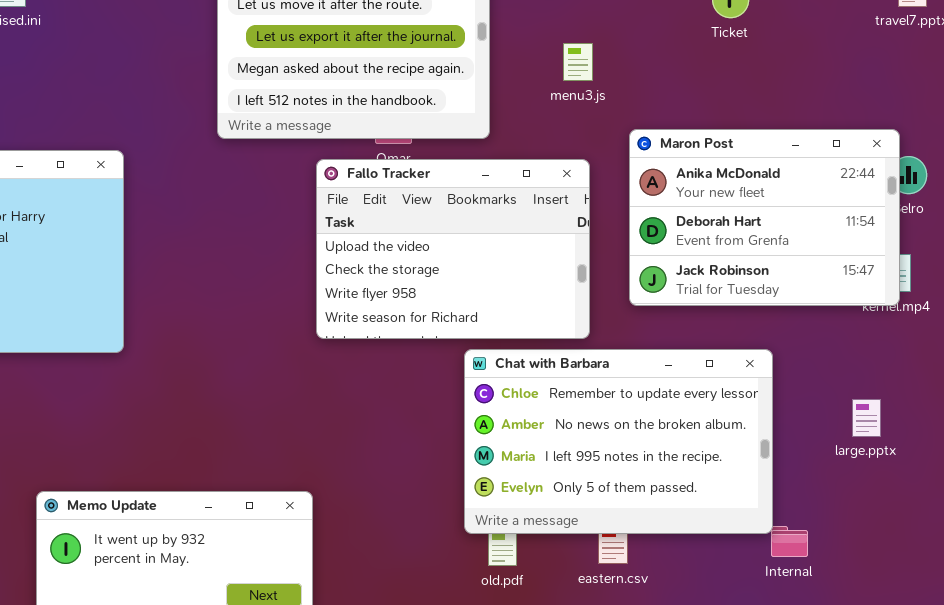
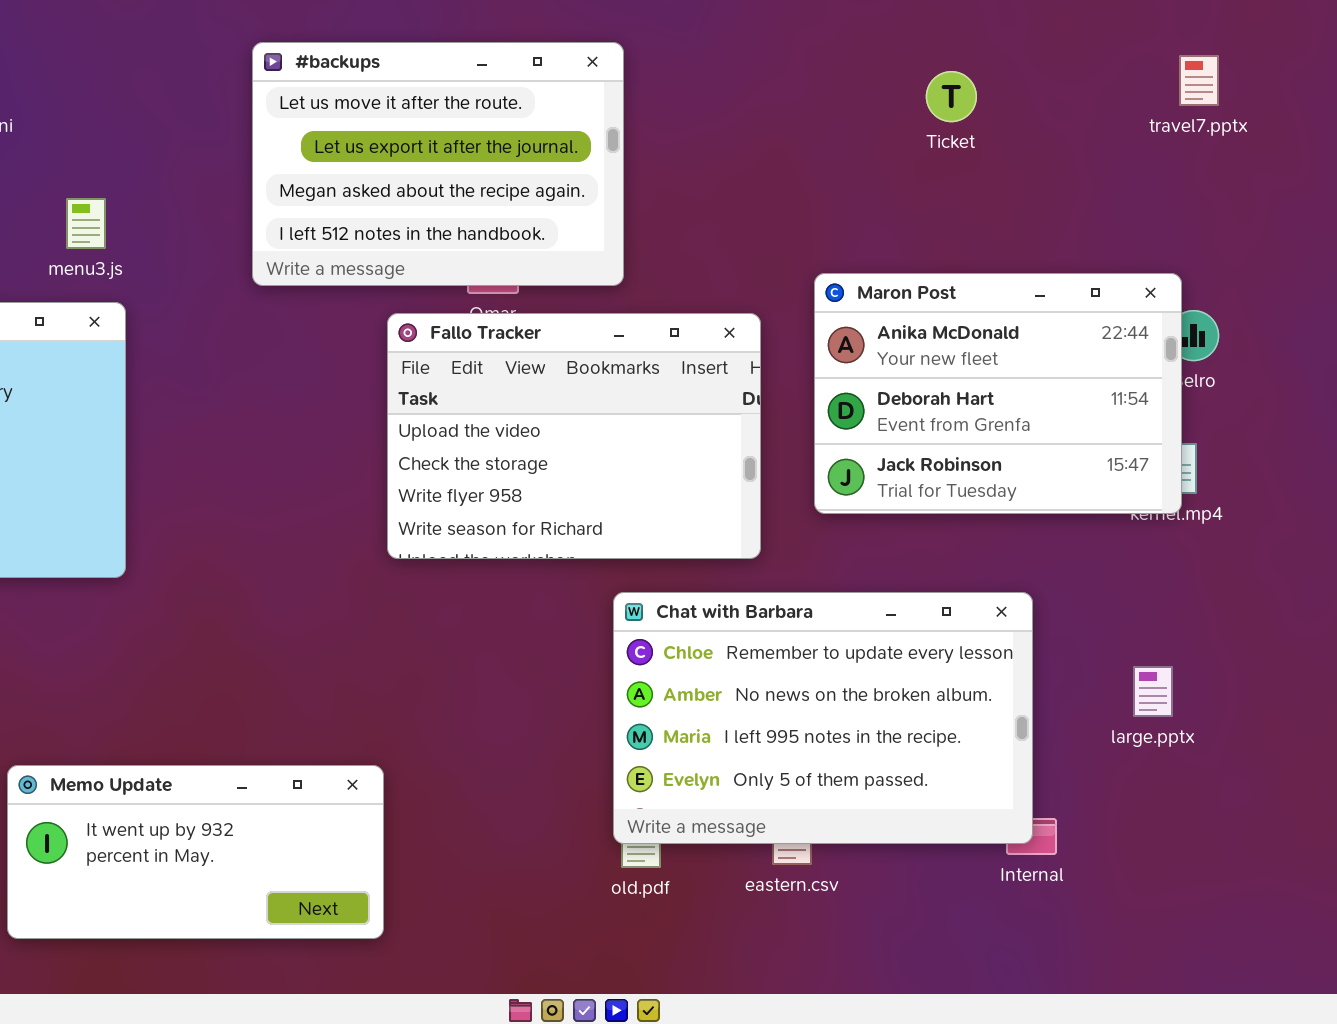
menu3.js: [563,43,593,81] -> [66,198,106,249], moved
Chat with Barbara: [464,349,773,534] -> [613,592,1033,844], moved
large.pptx: [852,399,881,437] -> [1133,666,1173,717], moved

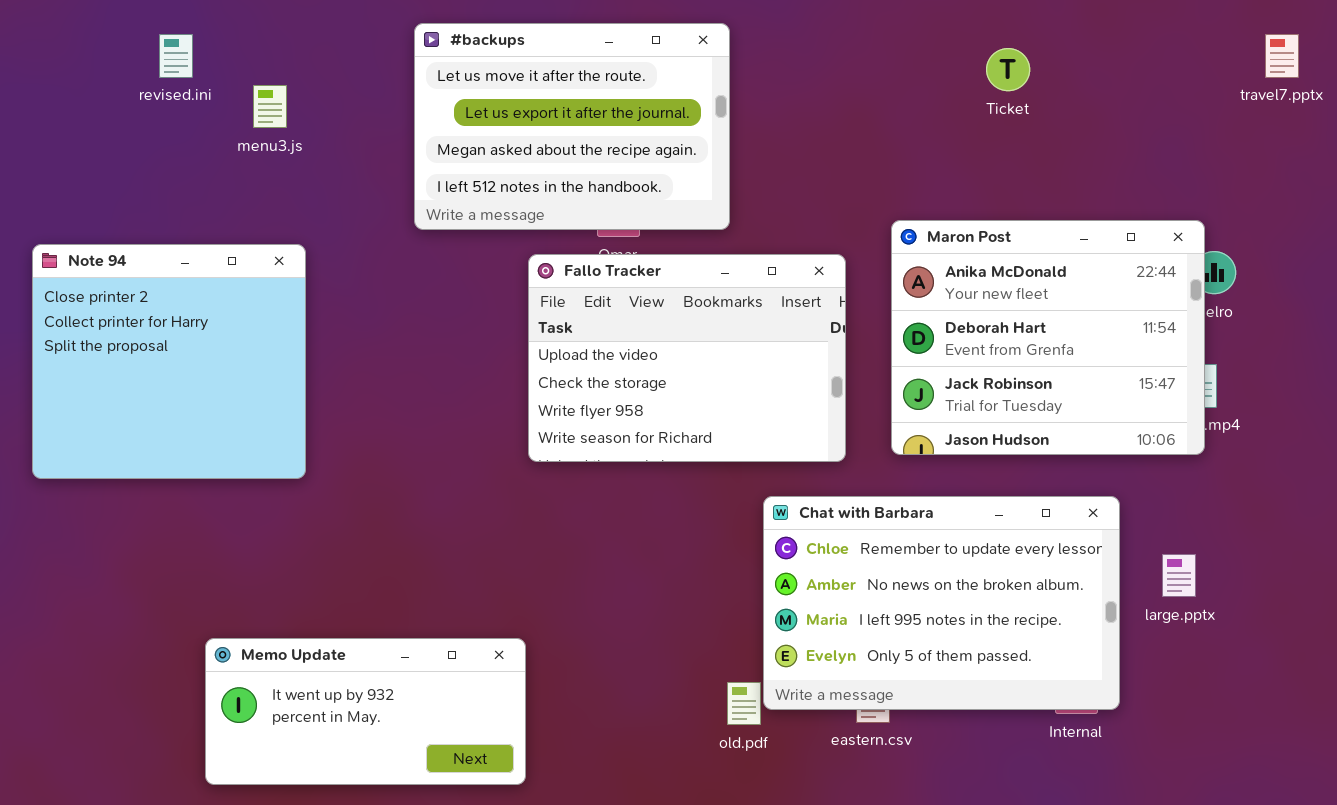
travel7.pptx: [1179,55,1219,106] -> [1265,34,1299,78], moved
menu3.js: [66,198,106,249] -> [253,85,287,128], moved
Maron Post: [814,273,1182,514] -> [891,220,1205,455], resized
Chat with Barbara: [613,592,1033,844] -> [763,496,1120,710], moved

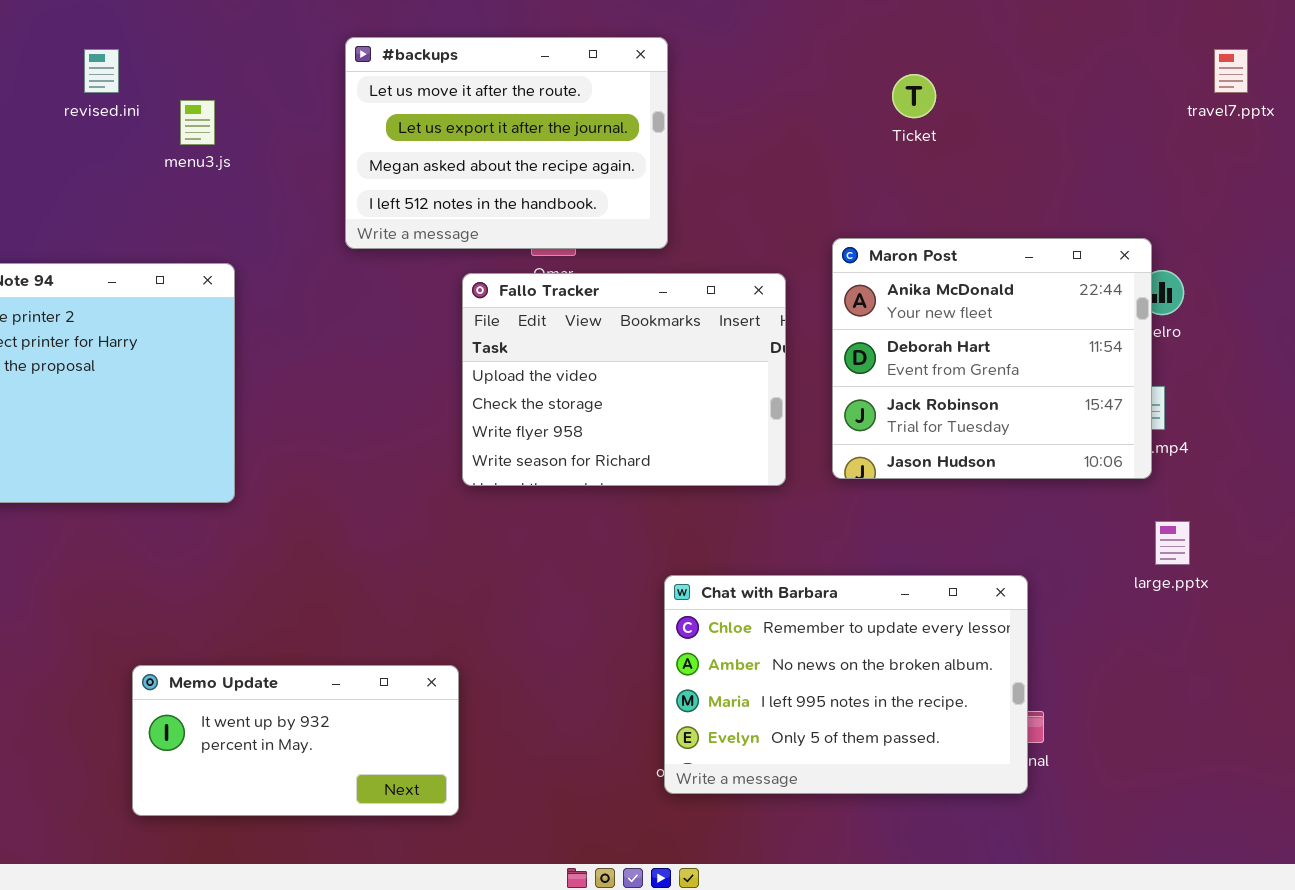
Ticket: [986,48,1030,91] -> [892,74,936,118], moved
Chat with Barbara: [763,496,1120,710] -> [664,575,1028,794], moved
large.pptx: [1162,554,1196,597] -> [1155,521,1190,565], moved

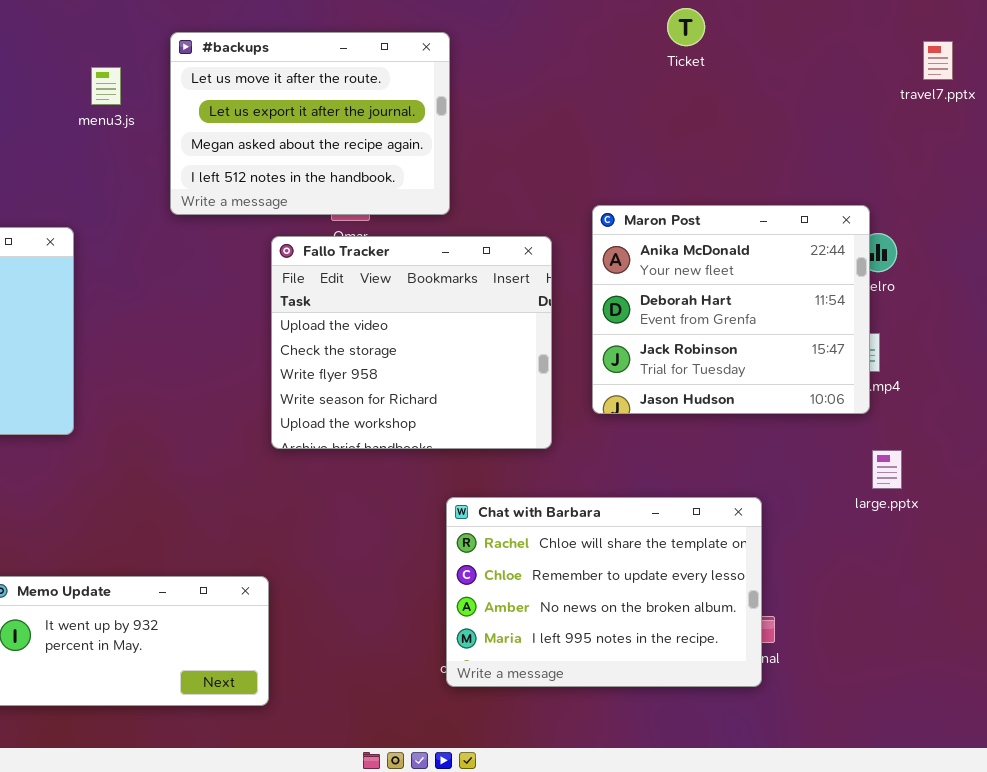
Ticket: [892,74,936,118] -> [667,8,705,46], moved
menu3.js: [180,100,215,145] -> [91,67,121,105], moved
Fallo Tracker: [462,273,786,486] -> [271,236,552,449], resized
Chat with Barbara: [664,575,1028,794] -> [446,497,762,687], scrolled up 1 row

